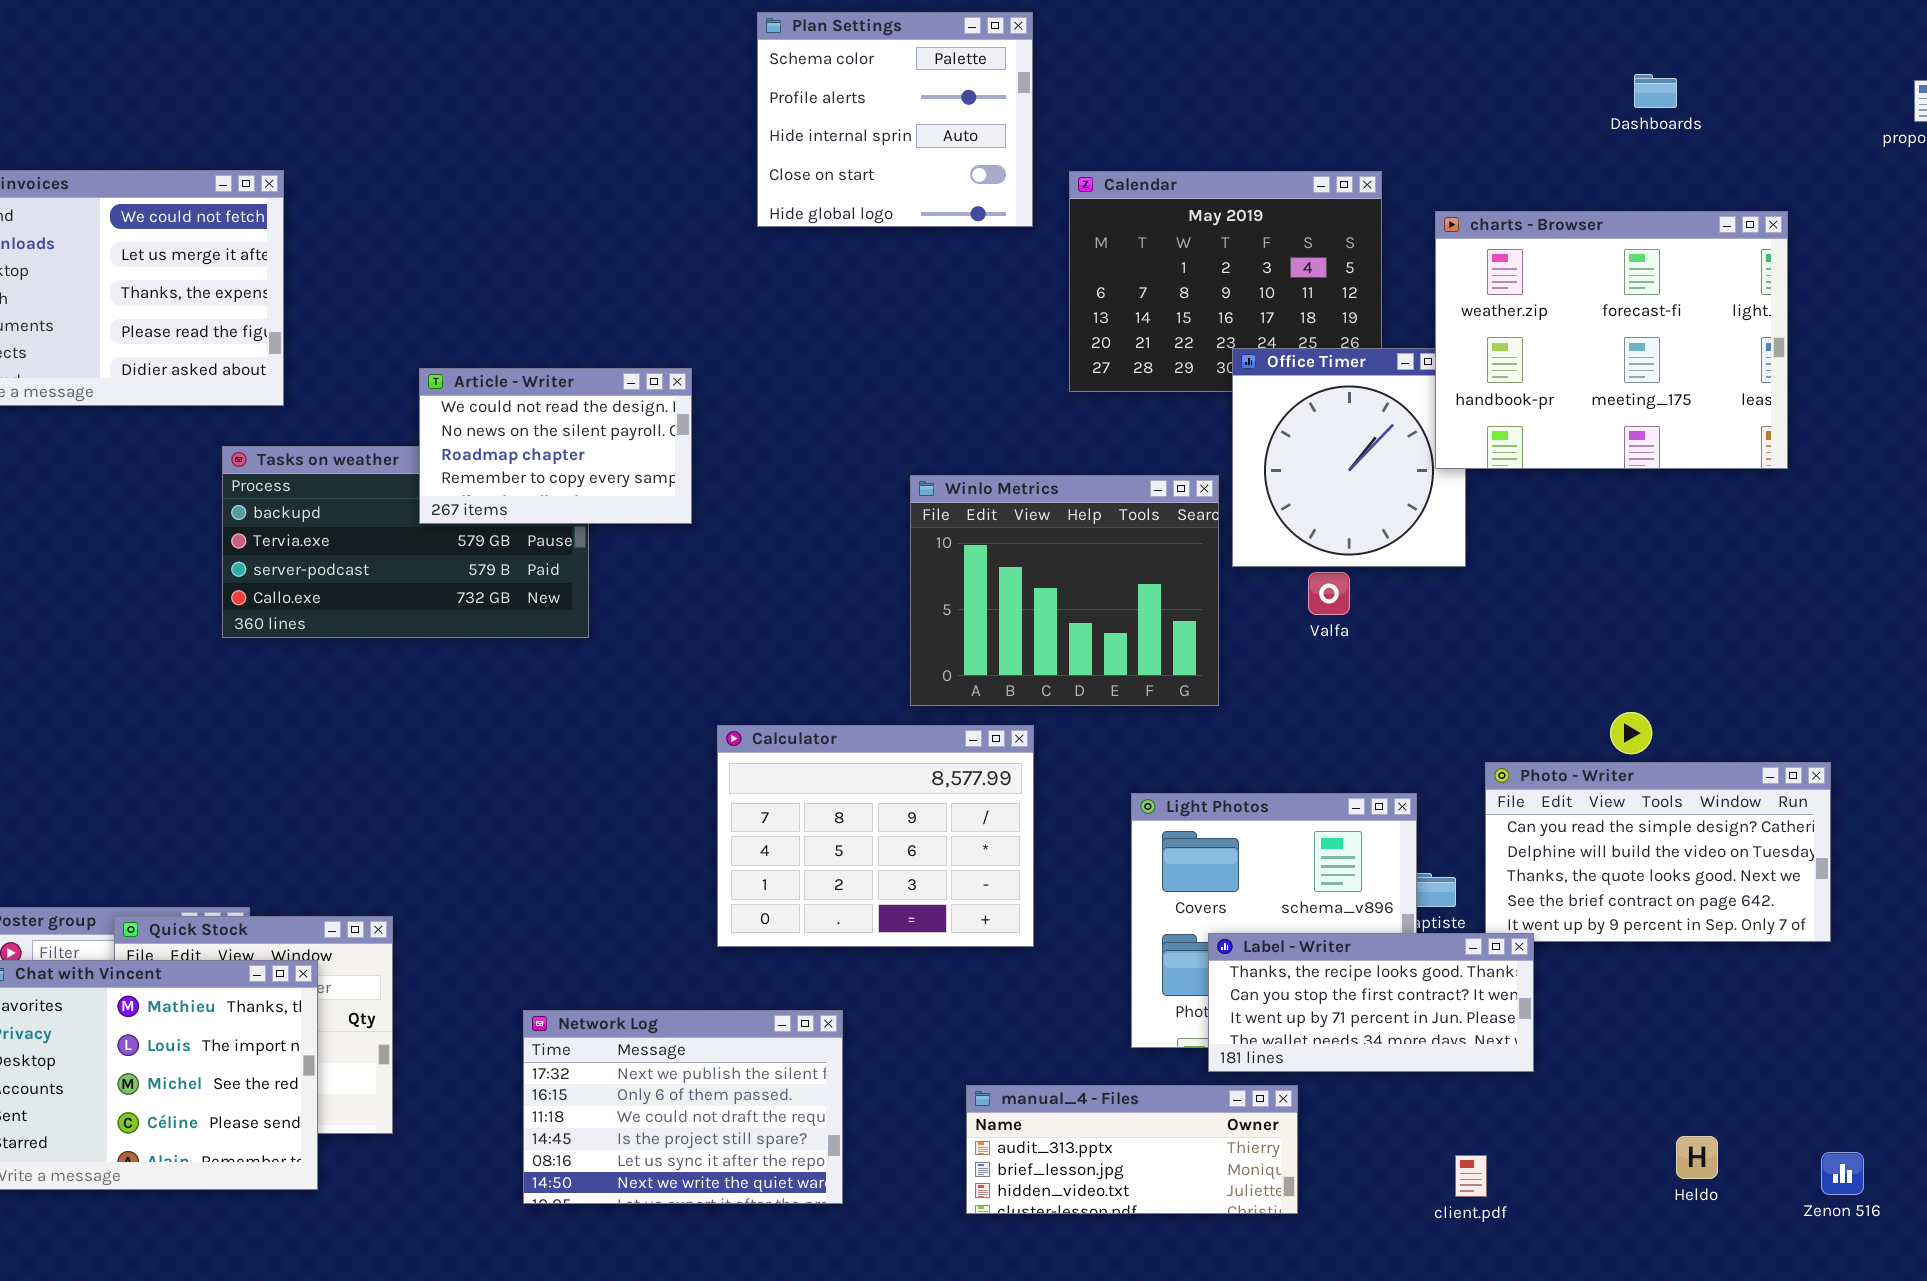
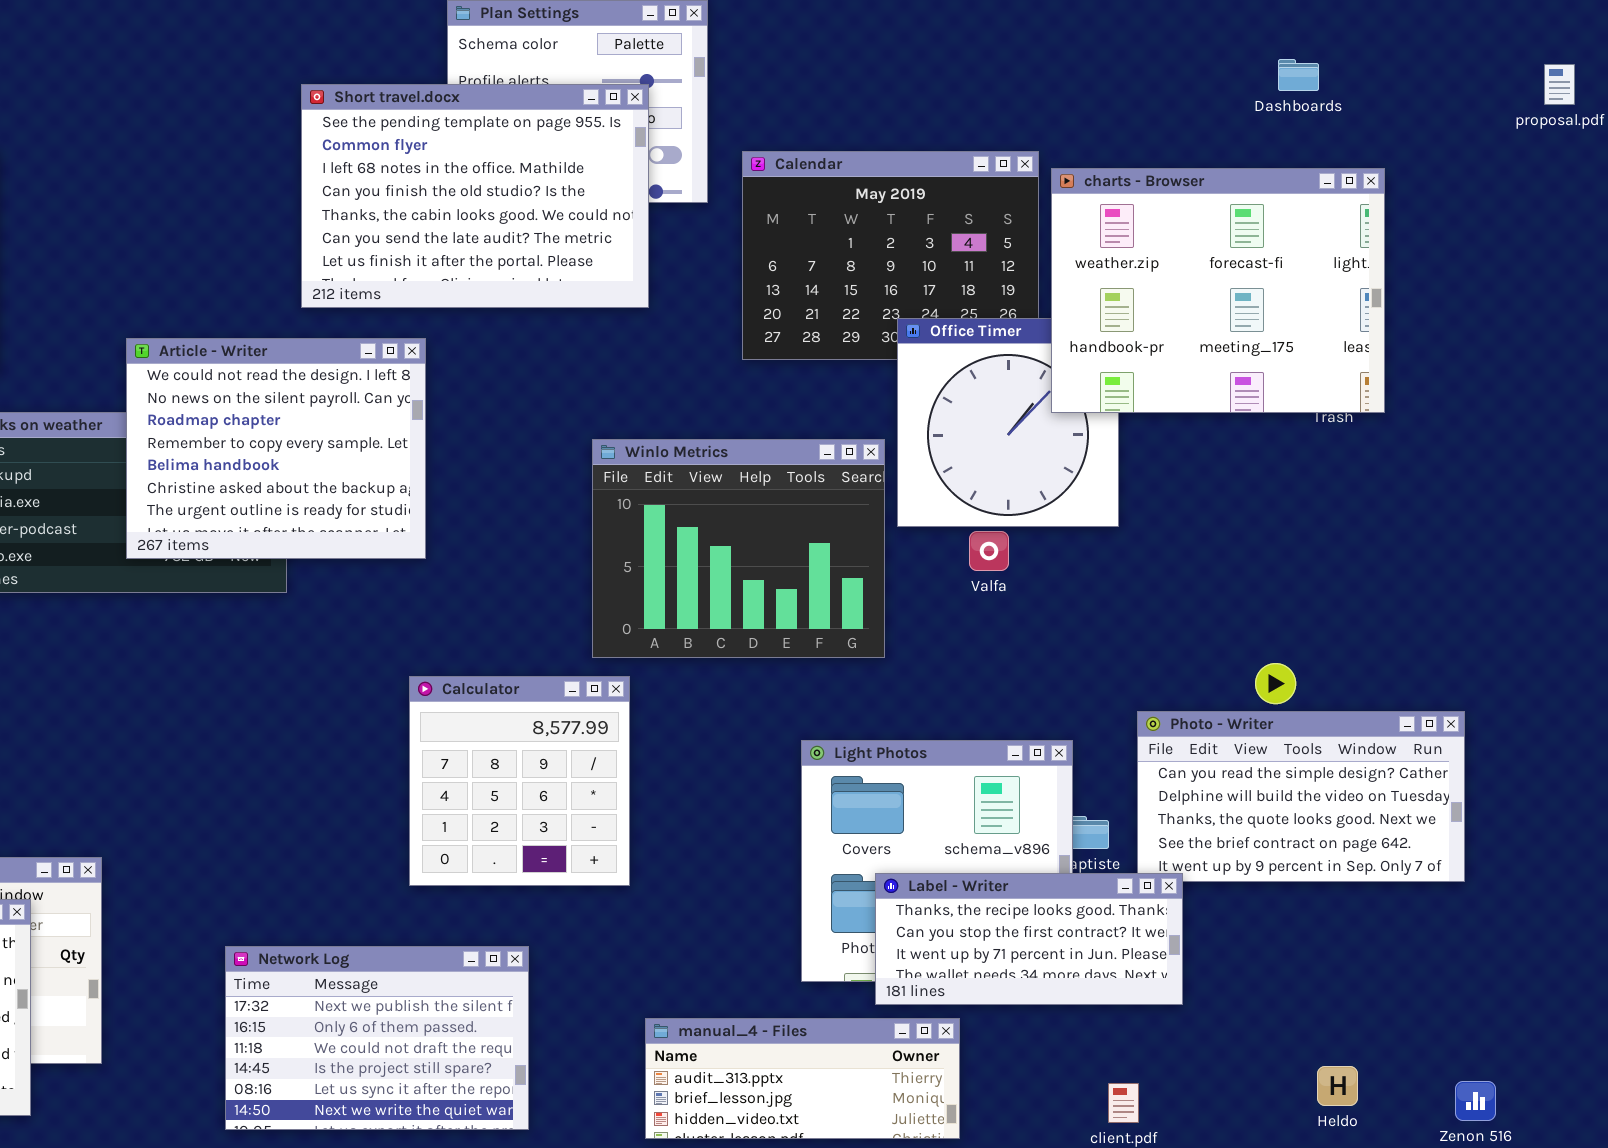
Short travel.docx: none -> [301,84,649,308], opened
charts - Browser: [1435,211,1788,469] -> [1051,168,1385,413], moved
Article - Writer: [419,368,692,524] -> [126,338,426,559], resized
Calculator: [717,725,1034,947] -> [409,676,630,886], resized

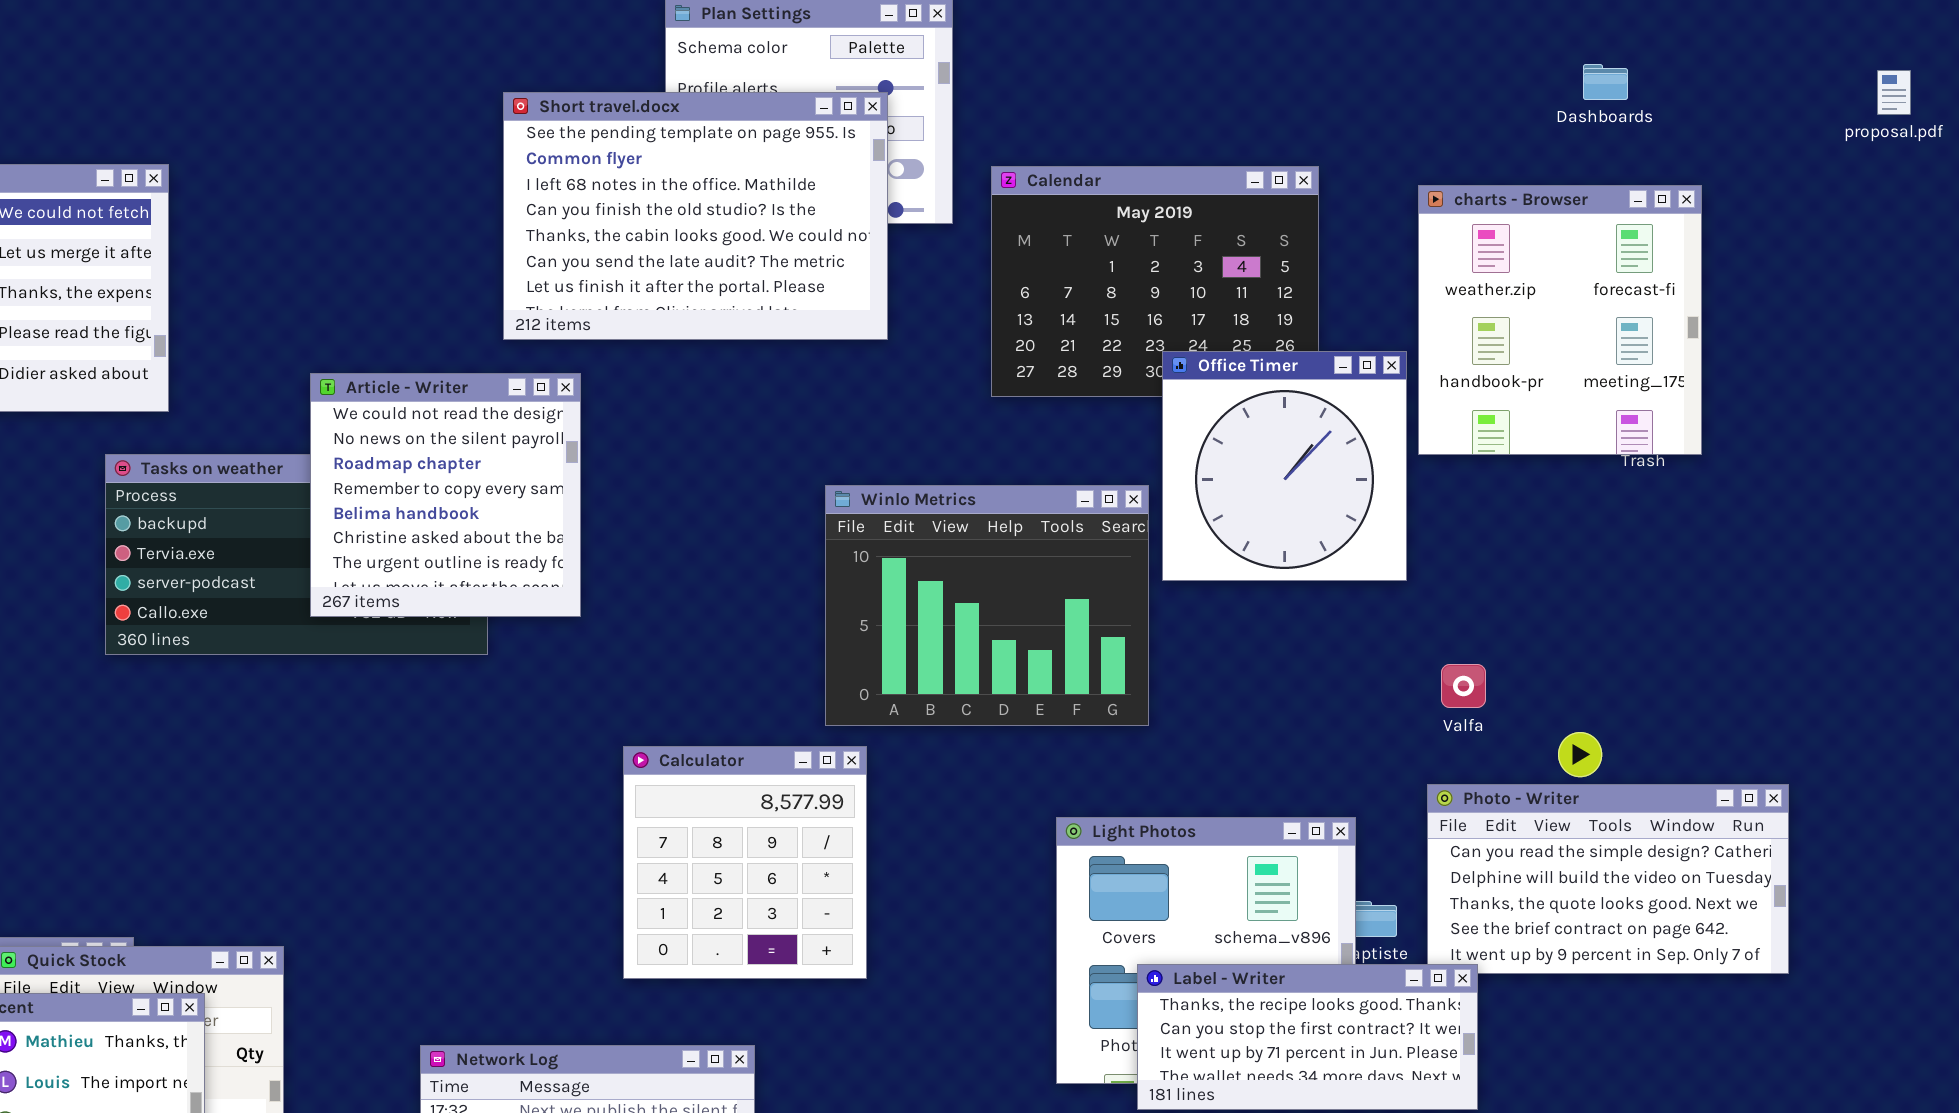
charts - Browser: [1051,168,1385,413] -> [1418,185,1702,455], resized
Article - Writer: [126,338,426,559] -> [310,373,581,617], resized
Valfa: [969,531,1009,571] -> [1441,664,1486,708], moved

